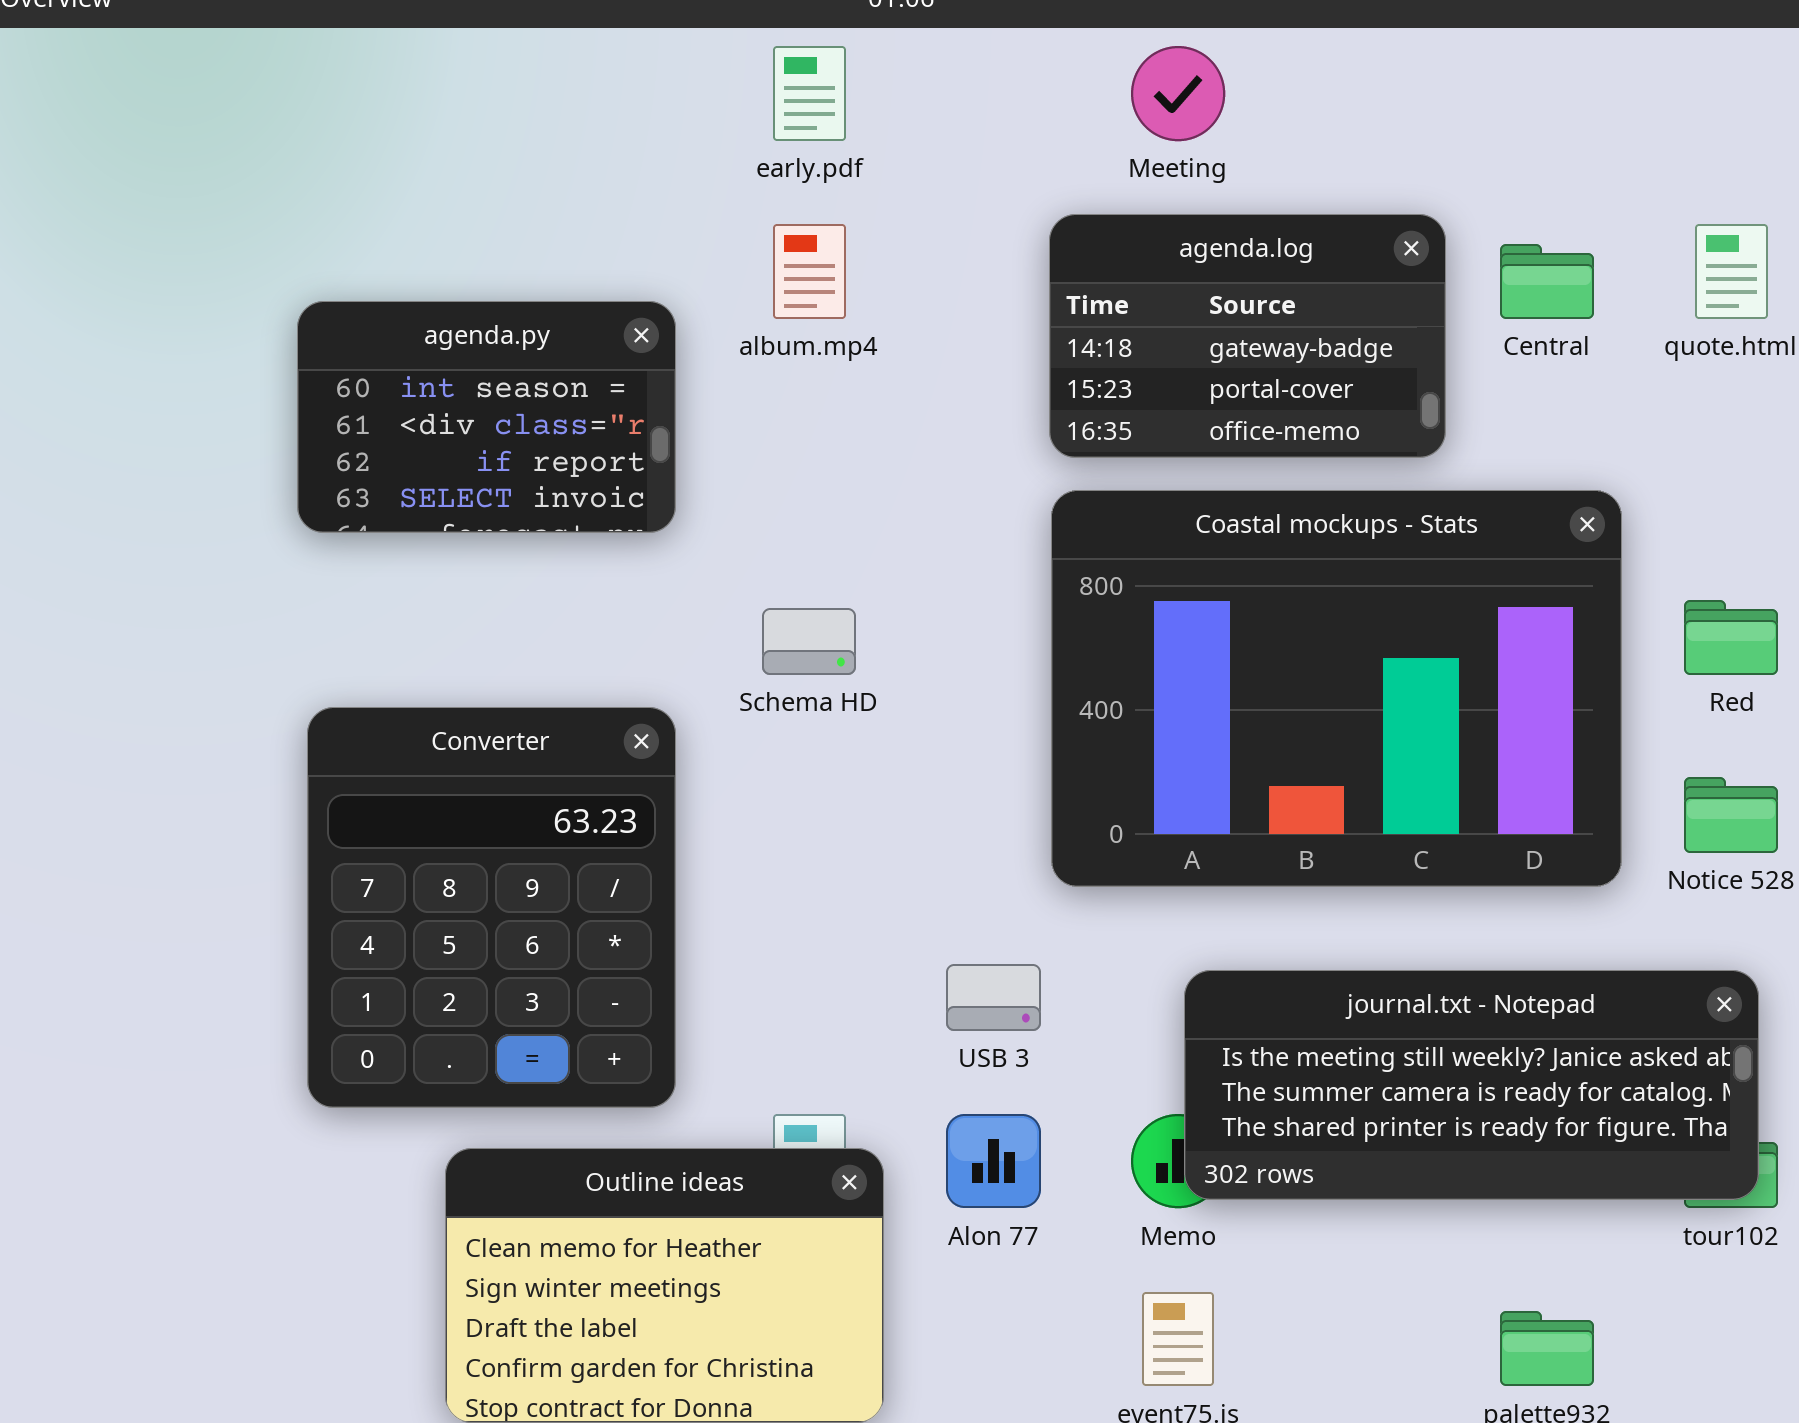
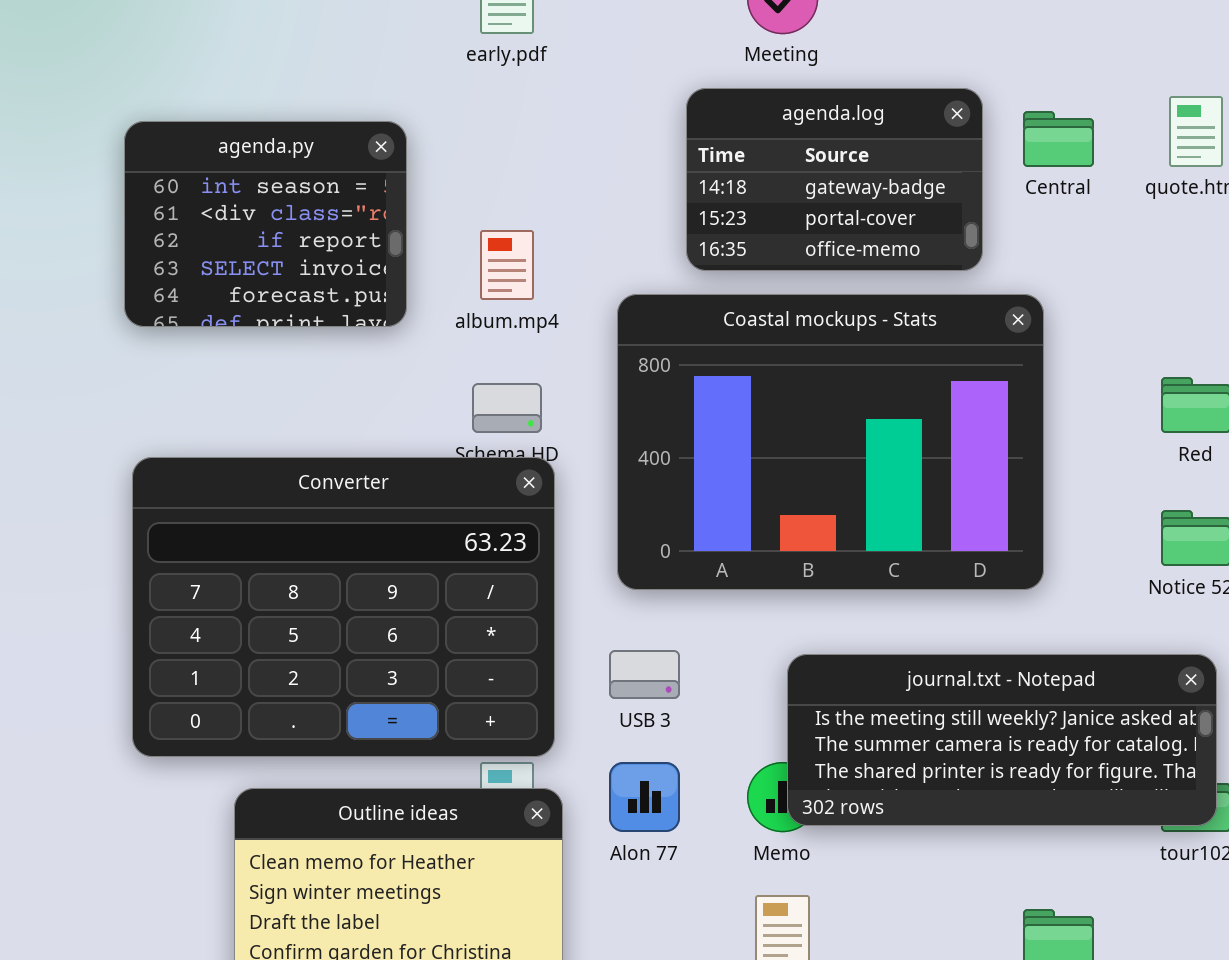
album.mp4: [773,224,846,319] -> [480,230,534,300], moved
agenda.py: [297,301,676,533] -> [124,121,407,327], resized
Coastal mockups - Stats: [1051,490,1622,887] -> [617,294,1044,590], moved
Converter: [307,707,676,1108] -> [132,457,555,757], resized

